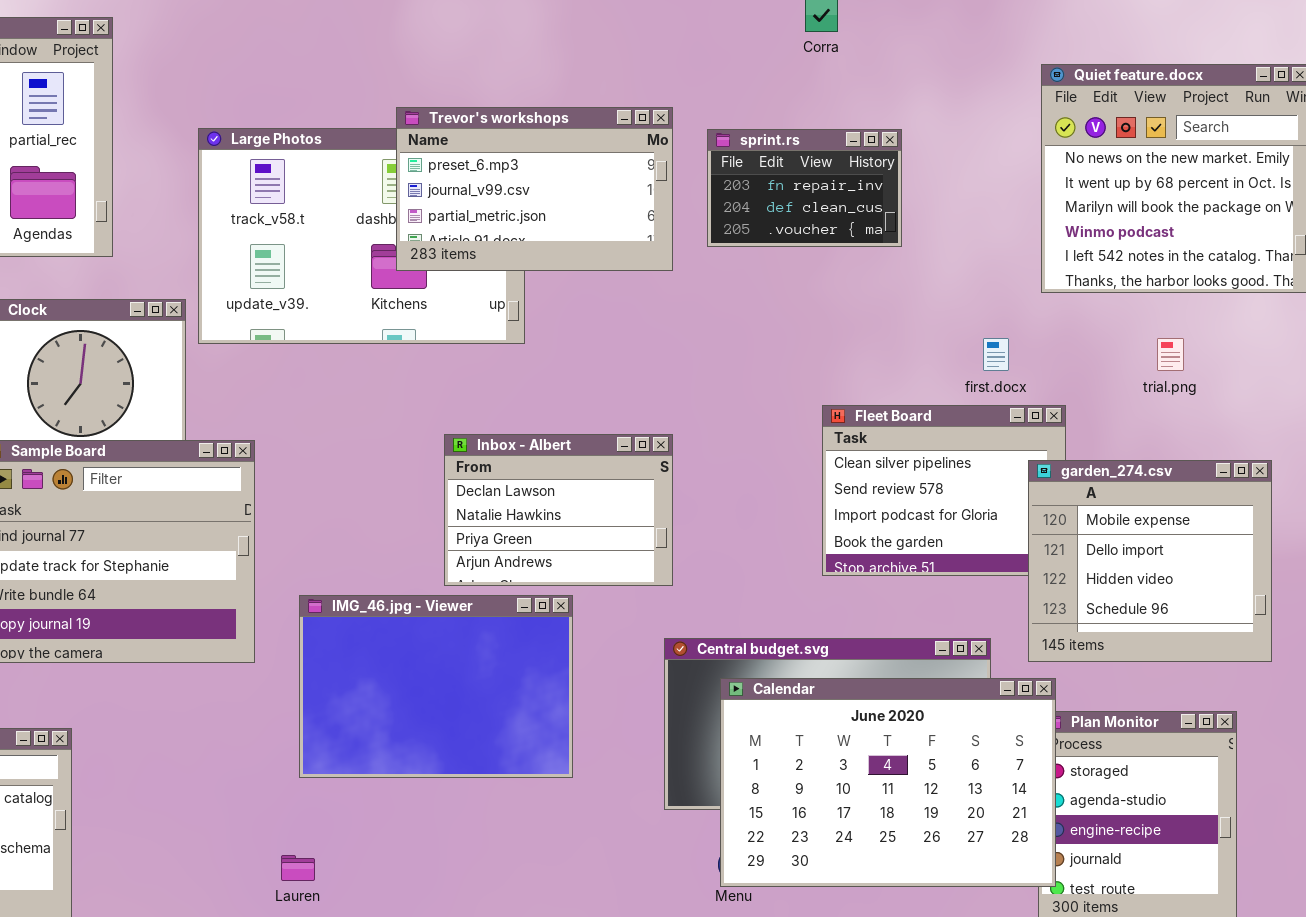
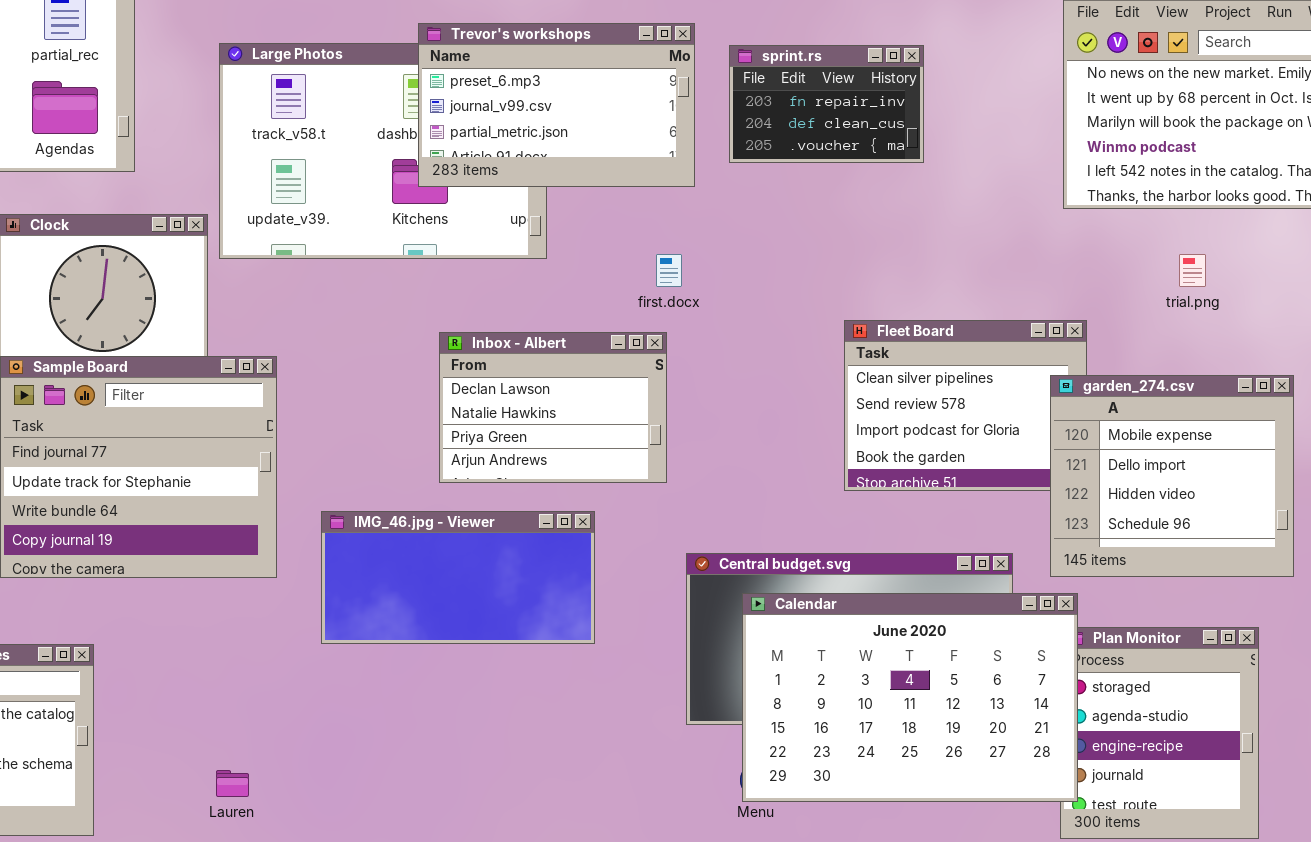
first.docx: [983,338,1009,371] -> [656,254,682,287], moved
Inbox - Albert: [444,434,673,586] -> [439,332,667,483], moved
IMG_46.jpg - Viewer: [299,595,573,778] -> [321,511,595,644], resized
Lauren: [281,855,315,881] -> [216,770,249,797], moved

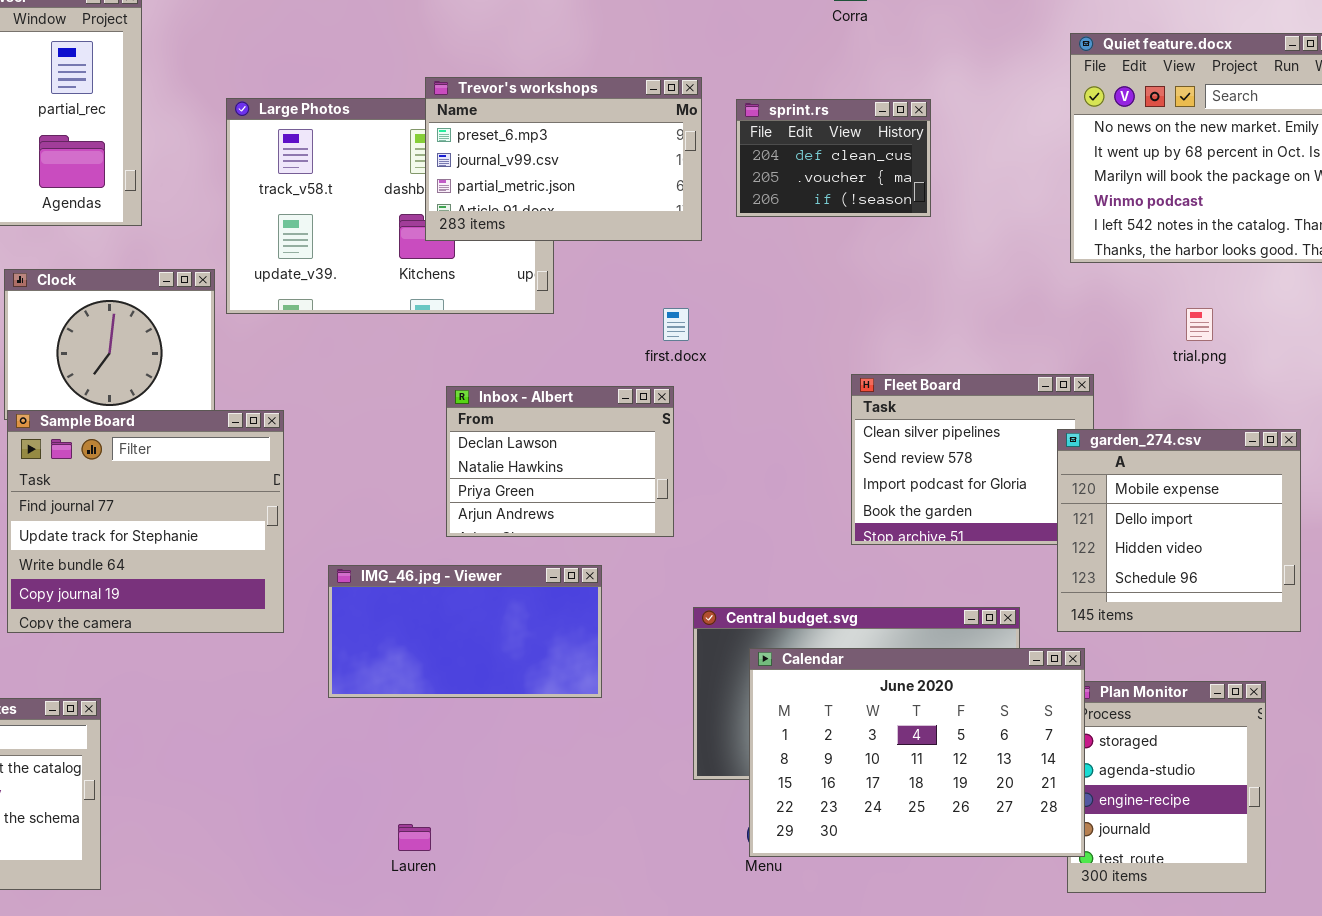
sprint.rs: [729,45,924,163] -> [736,99,931,217], scrolled down 1 row
Lauren: [216,770,249,797] -> [398,824,431,851], moved

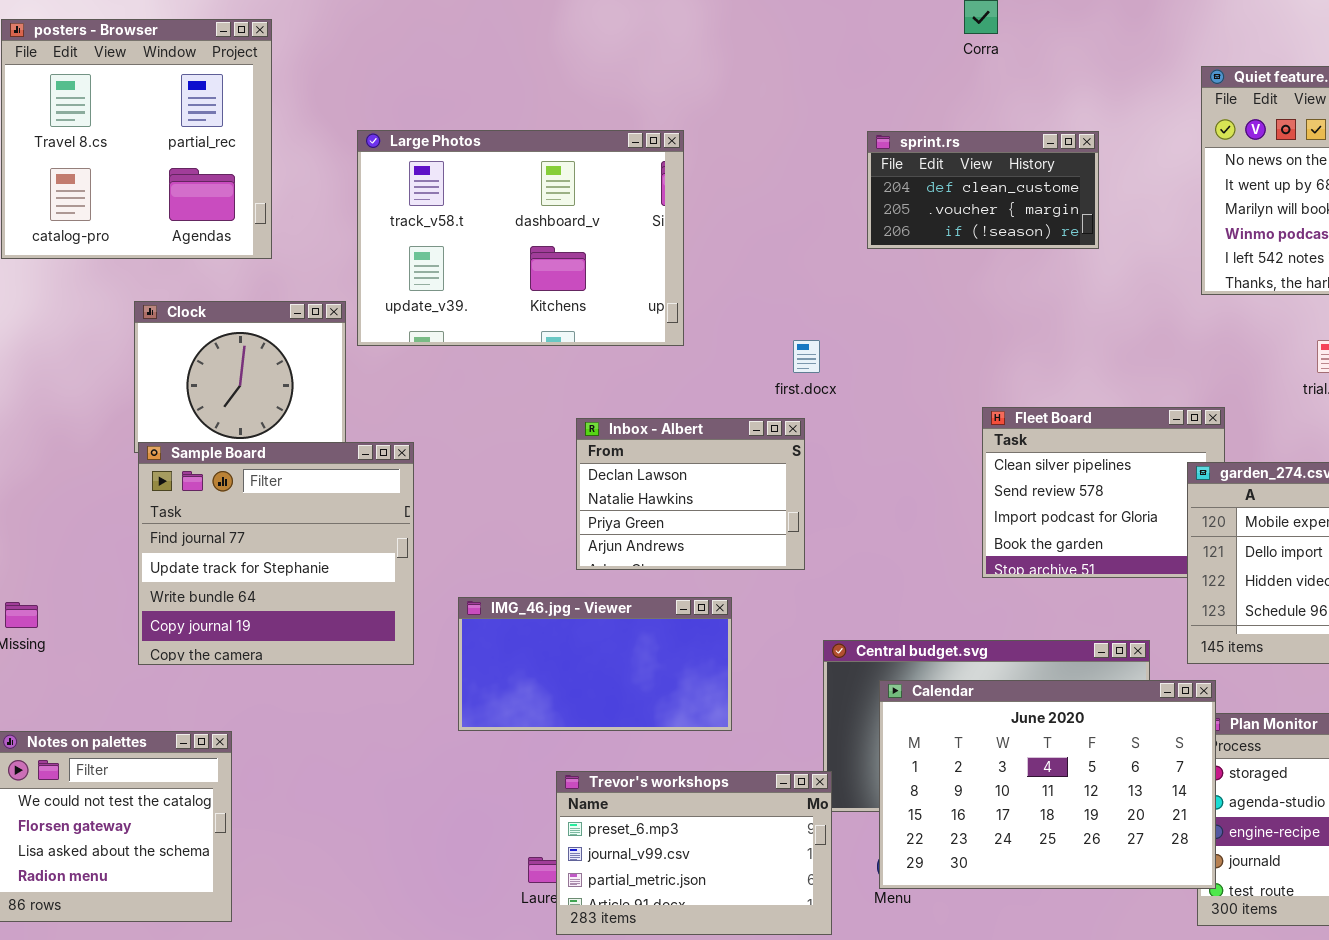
Trevor's workshops: [425,77,702,241] -> [556,771,832,935], moved
sprint.rs: [736,99,931,217] -> [867,131,1099,249], resized

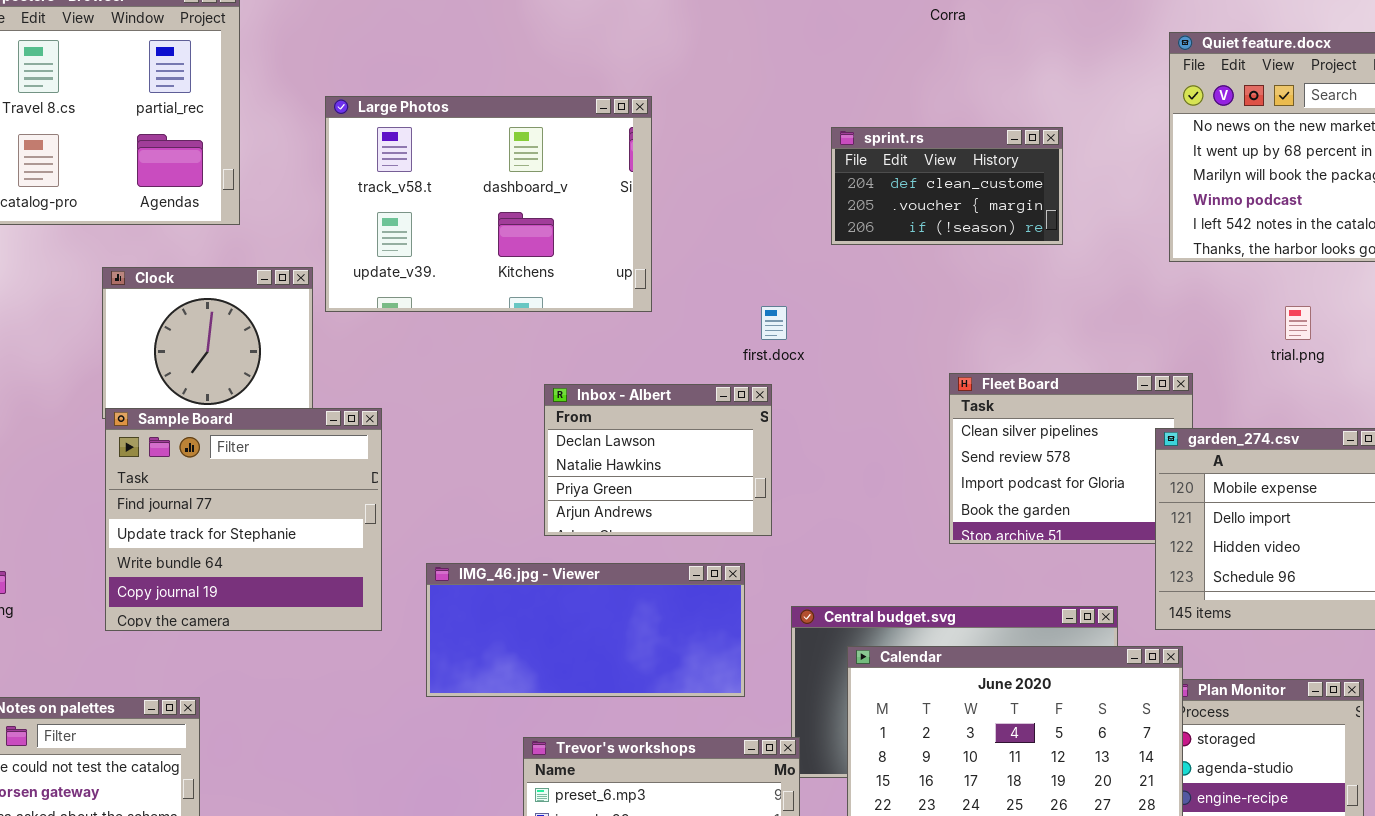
sprint.rs: [867,131,1099,249] -> [831,127,1063,245], moved
IMG_46.jpg - Viewer: [458,597,732,731] -> [426,563,745,697], resized

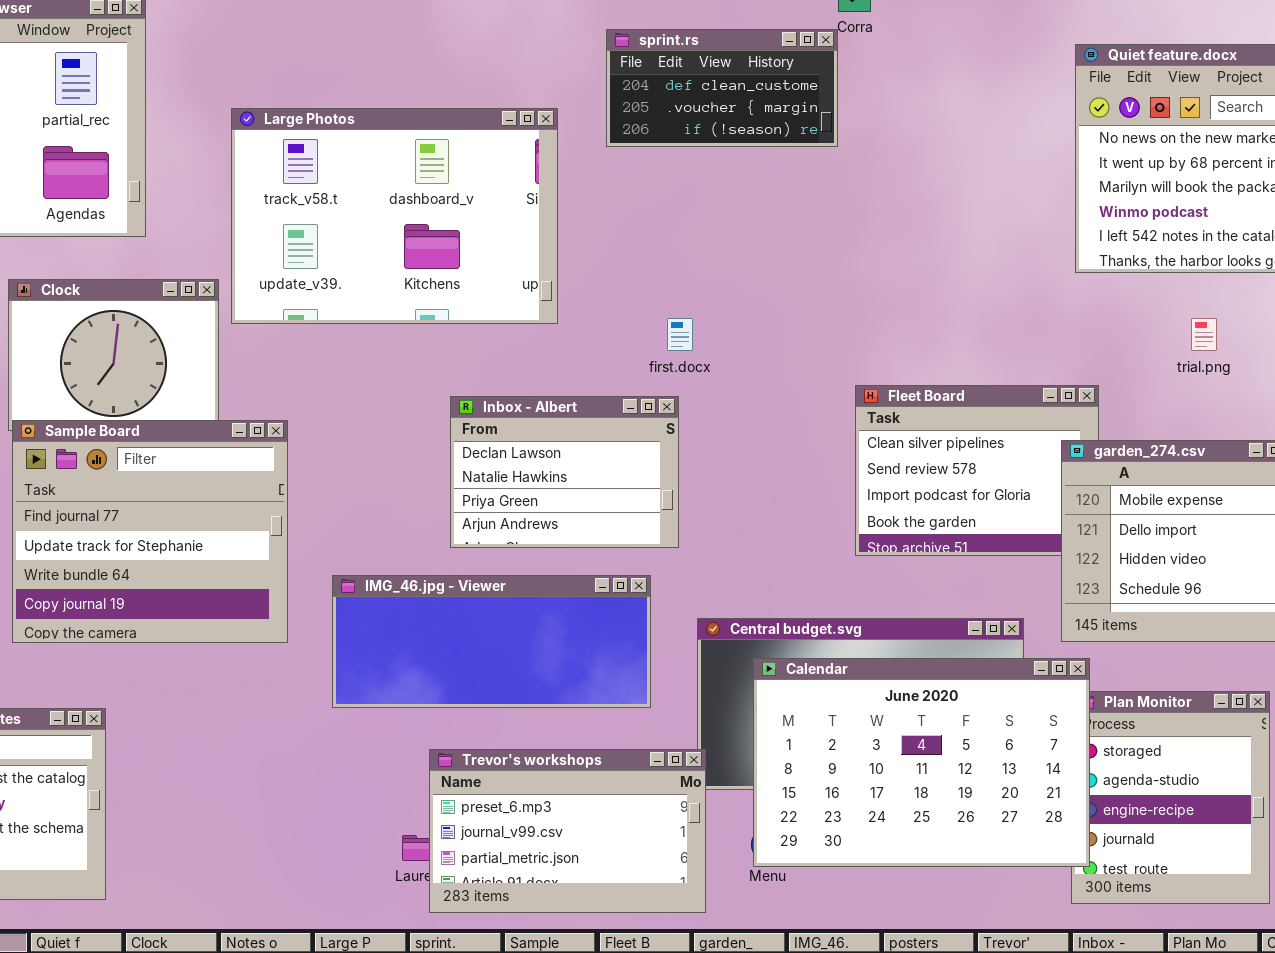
sprint.rs: [831,127,1063,245] -> [606,29,838,147], moved

